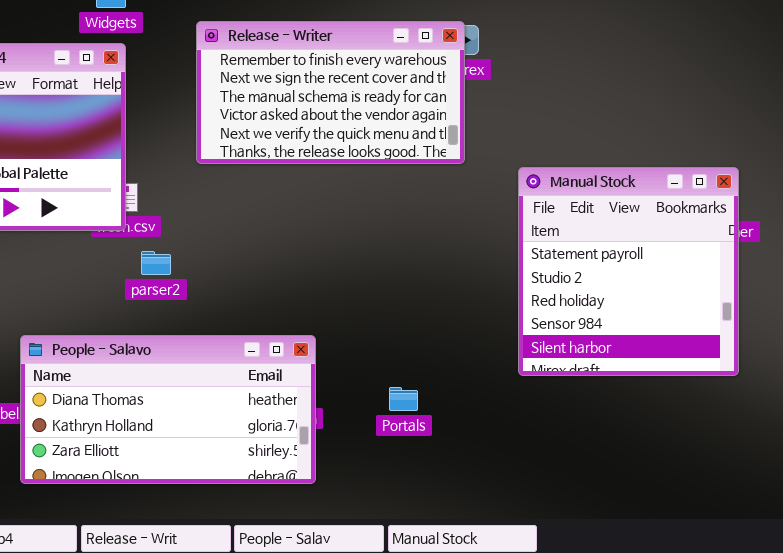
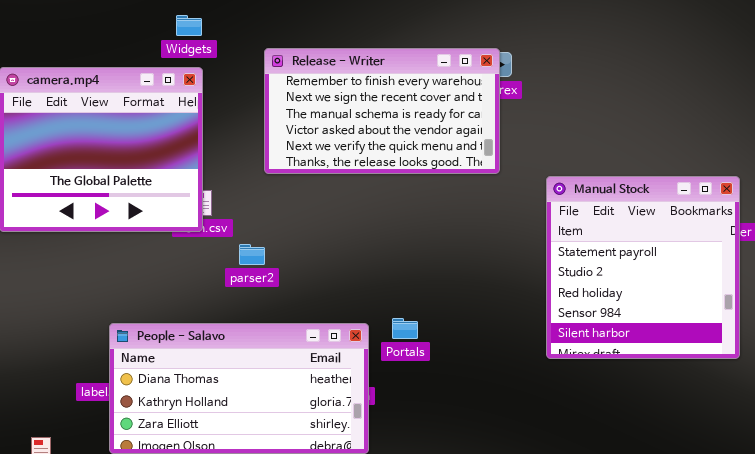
parser2: [141,251,171,275] -> [239,244,265,265], moved
Portals: [389,387,418,411] -> [392,318,418,339], moved

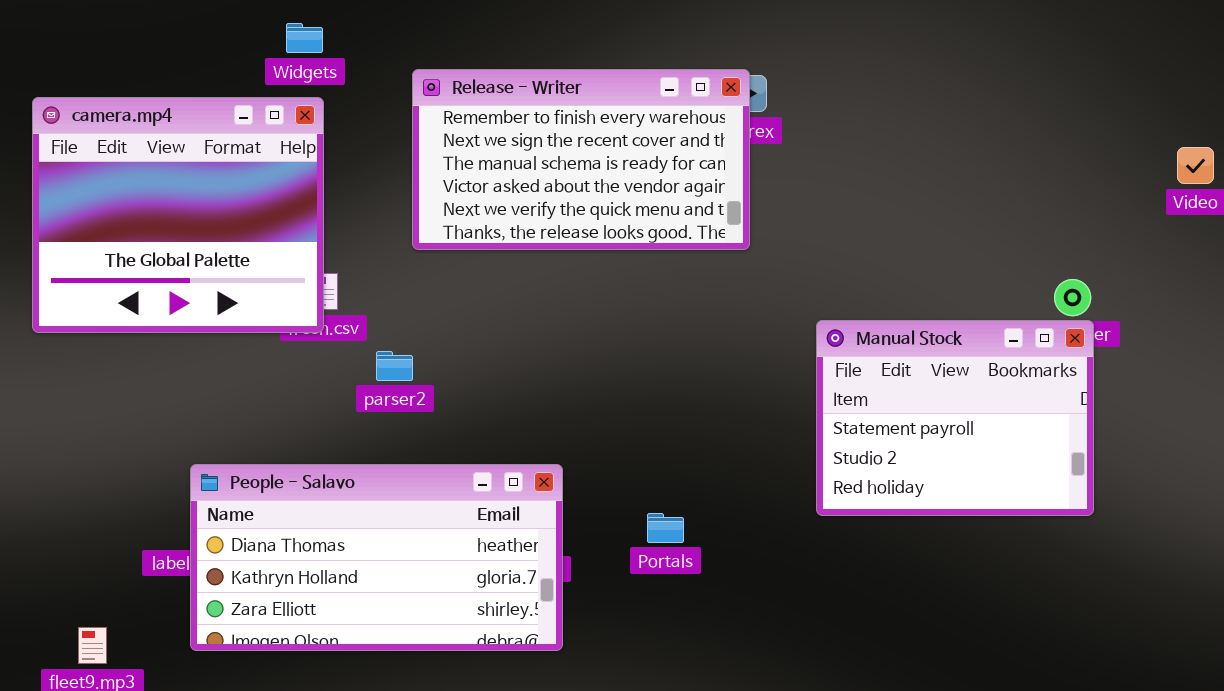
Manual Stock: [546,176,740,359] -> [816,320,1094,516], resized
Portals: [392,318,418,339] -> [647,513,684,543], moved

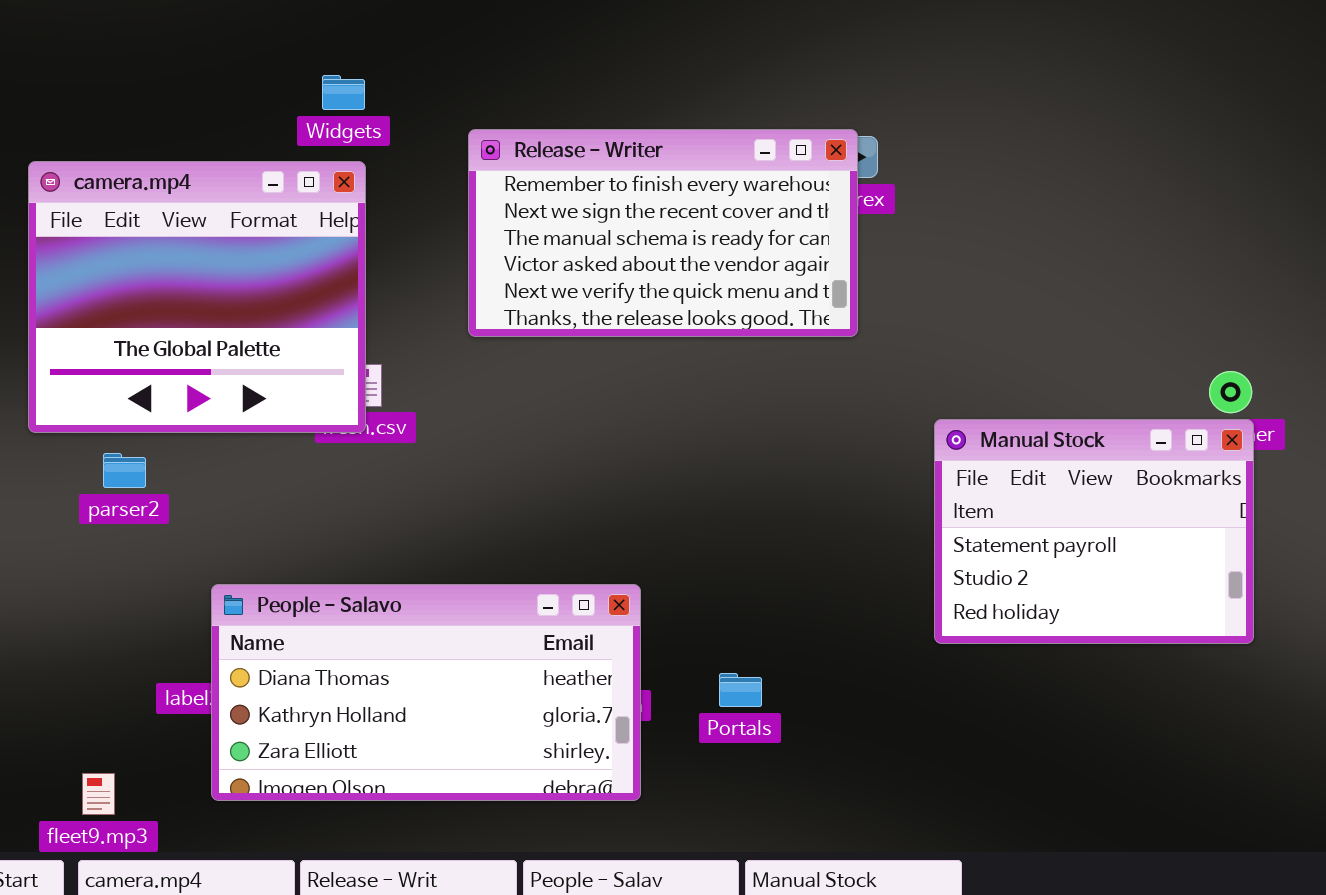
parser2: [376,351,413,381] -> [103,453,146,488], moved
Portals: [647,513,684,543] -> [719,673,762,707], moved

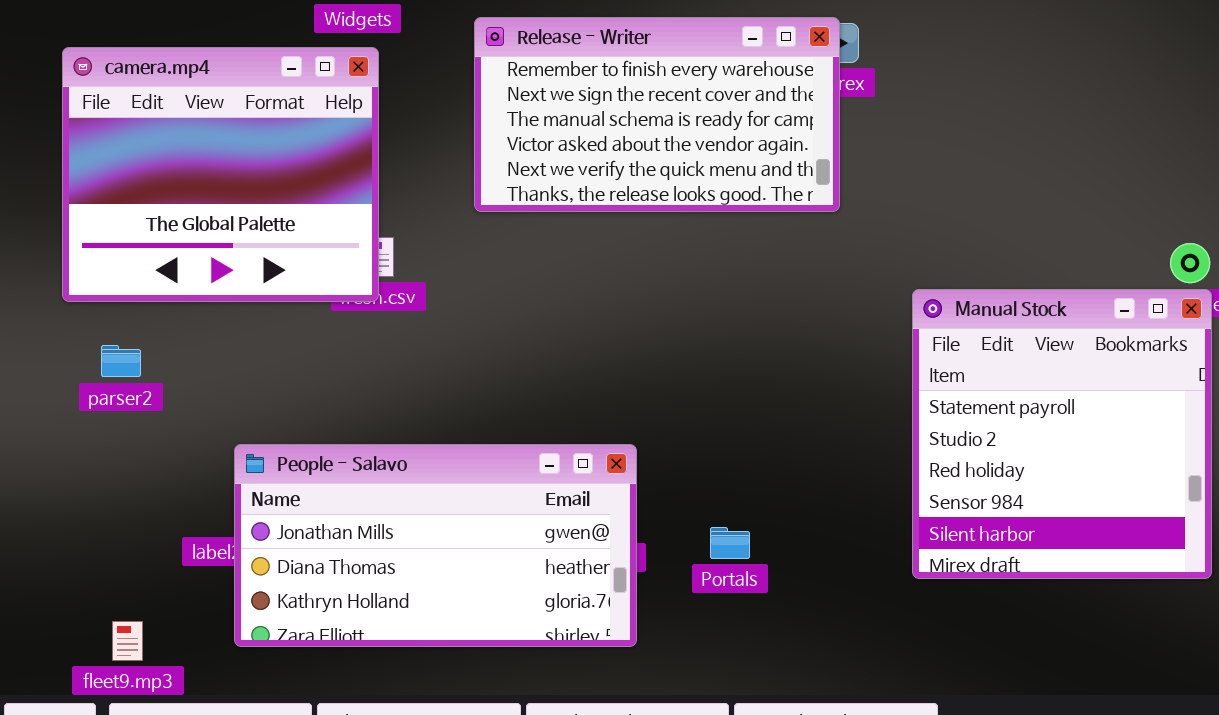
Manual Stock: [934,419,1254,644] -> [912,289,1212,579], resized
parser2: [103,453,146,488] -> [101,345,141,377], moved
People - Salavo: [211,584,641,801] -> [234,444,637,647], scrolled up 1 row

